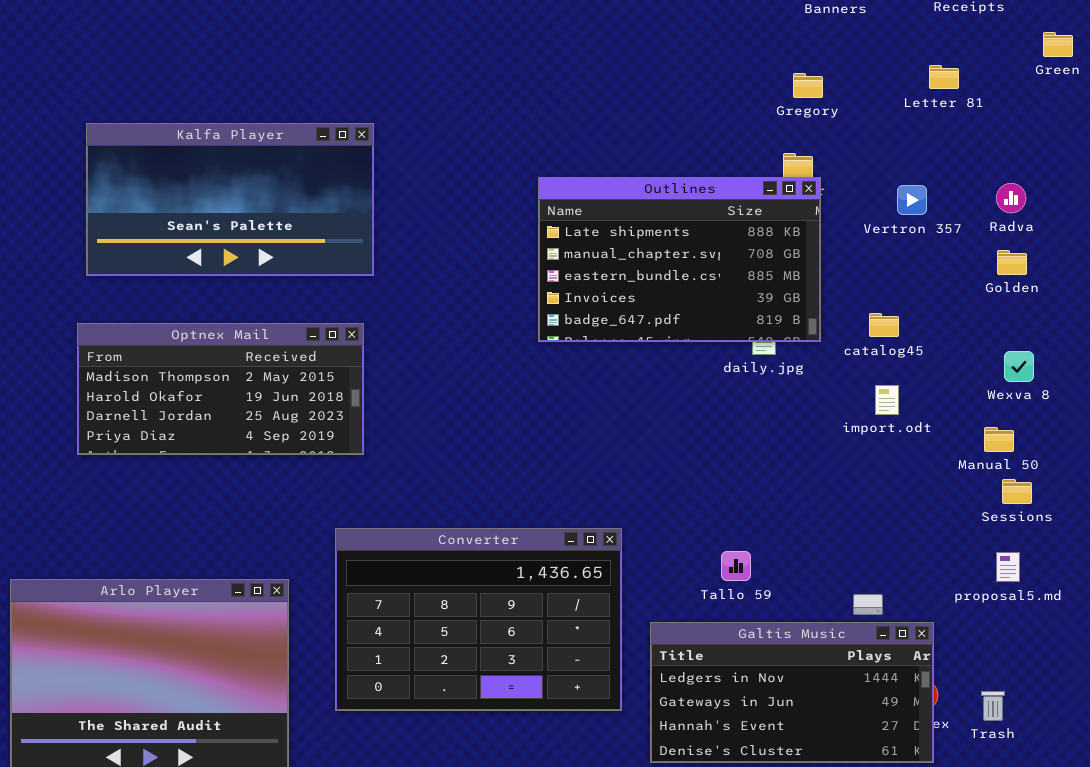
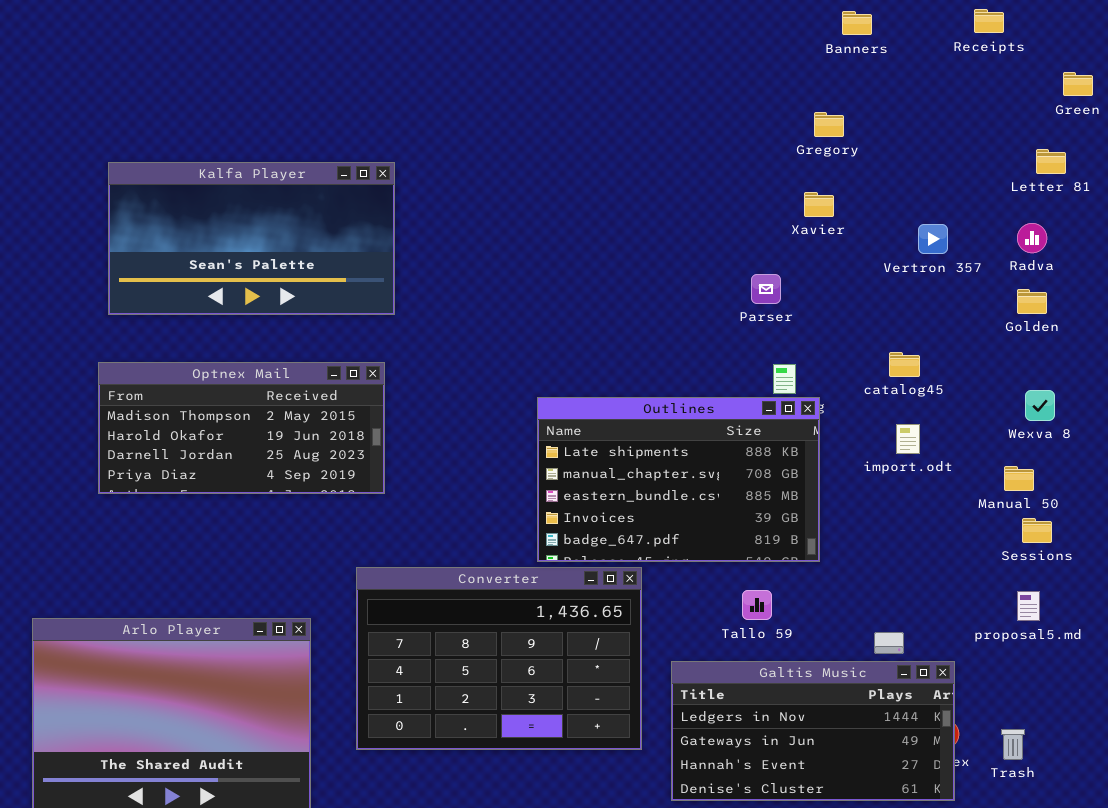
Letter 81: [929,65,959,89] -> [1036,149,1066,174], moved
Outlines: [538,177,821,342] -> [537,397,820,562], moved

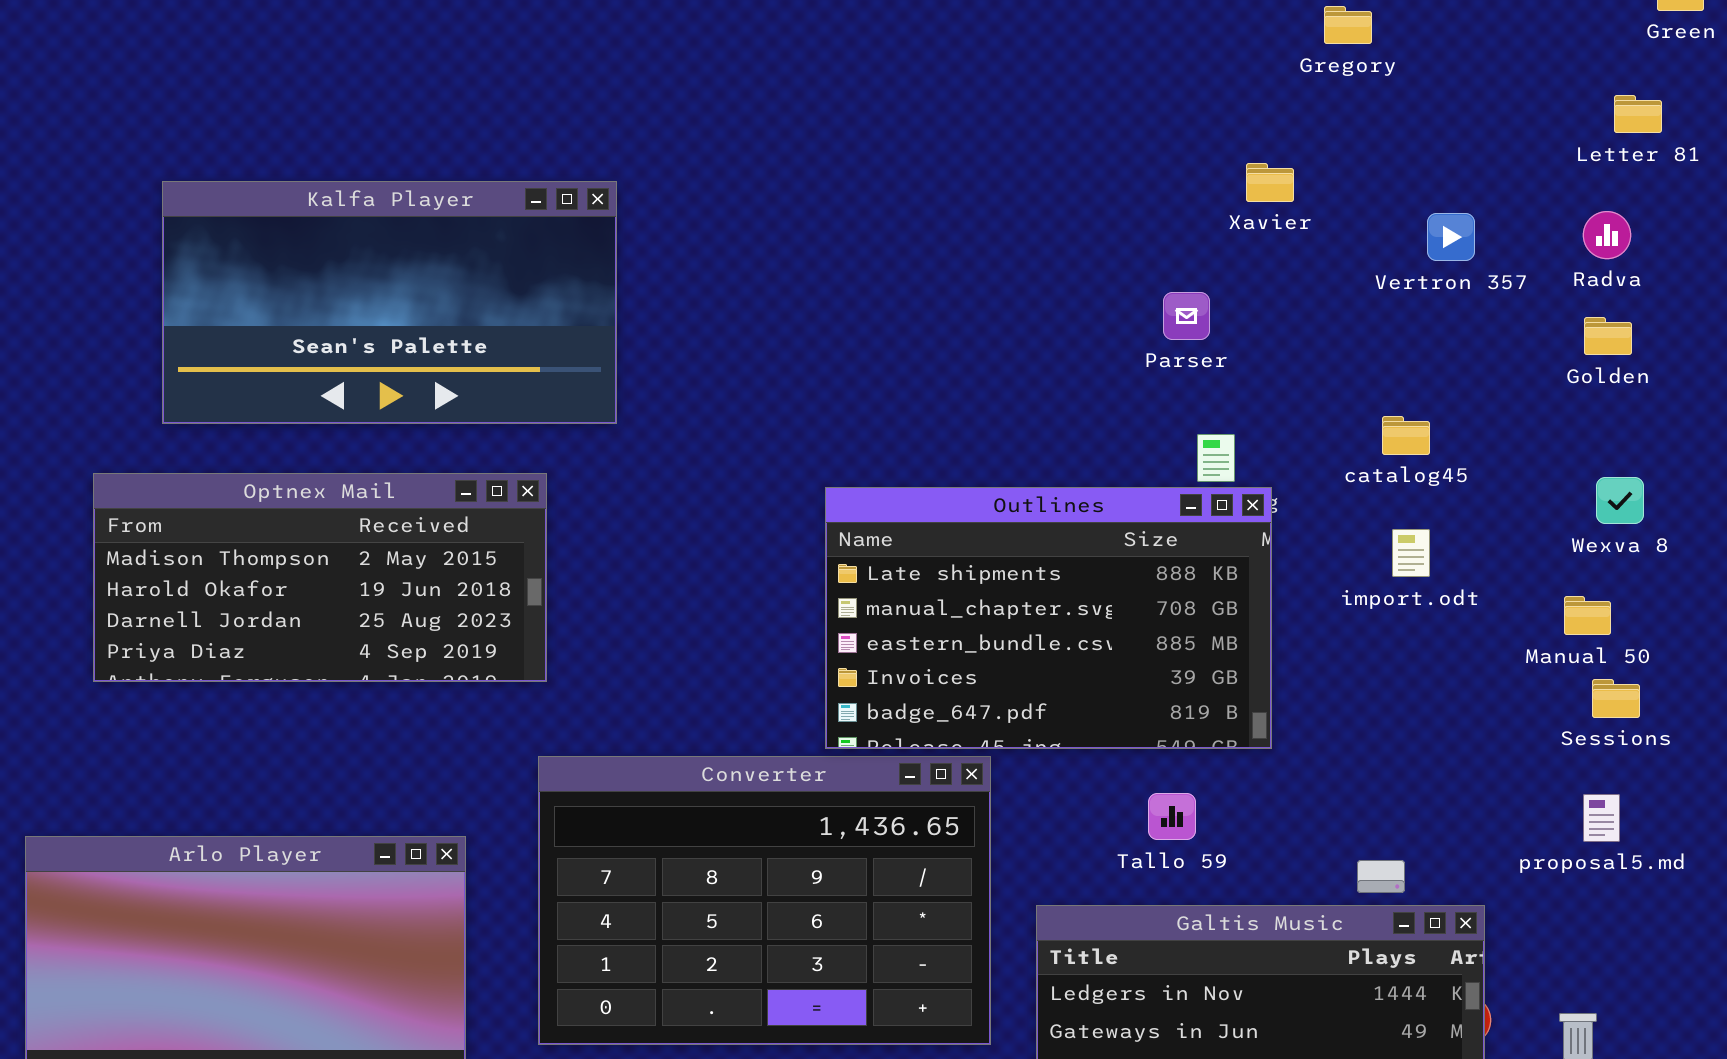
Gregory: [814,112,844,137] -> [1324,6,1372,44], moved
Kalfa Player: [108,162,395,315] -> [162,181,617,424], moved
Optnex Mail: [98,362,385,494] -> [93,473,547,682], moved

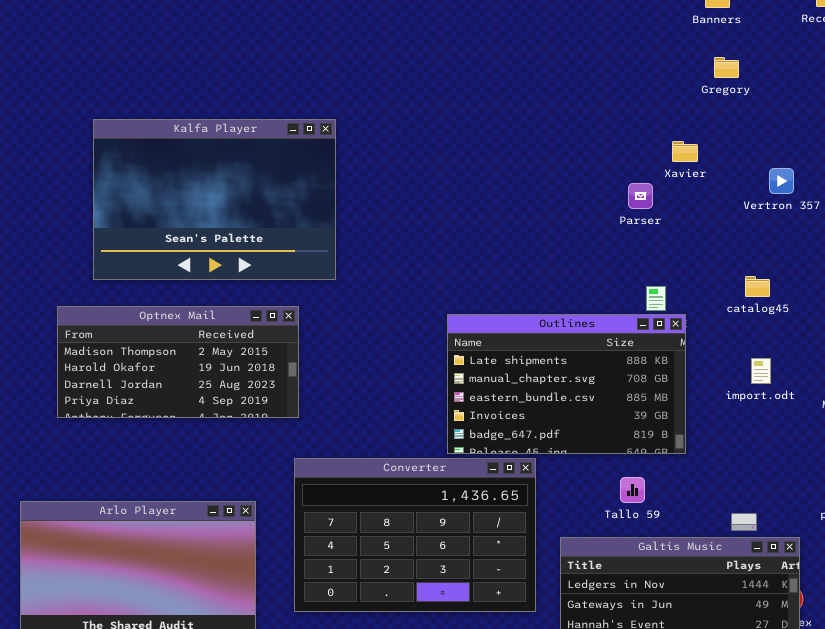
Kalfa Player: [162,181,617,424] -> [93,119,336,280], resized
Parser: [1163,292,1210,340] -> [628,183,653,209], moved
import.odt: [1392,529,1430,577] -> [751,358,771,384], moved

